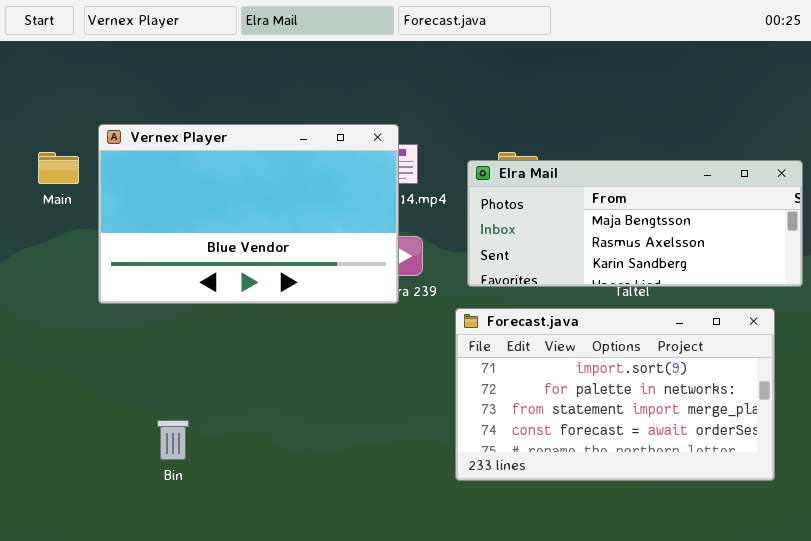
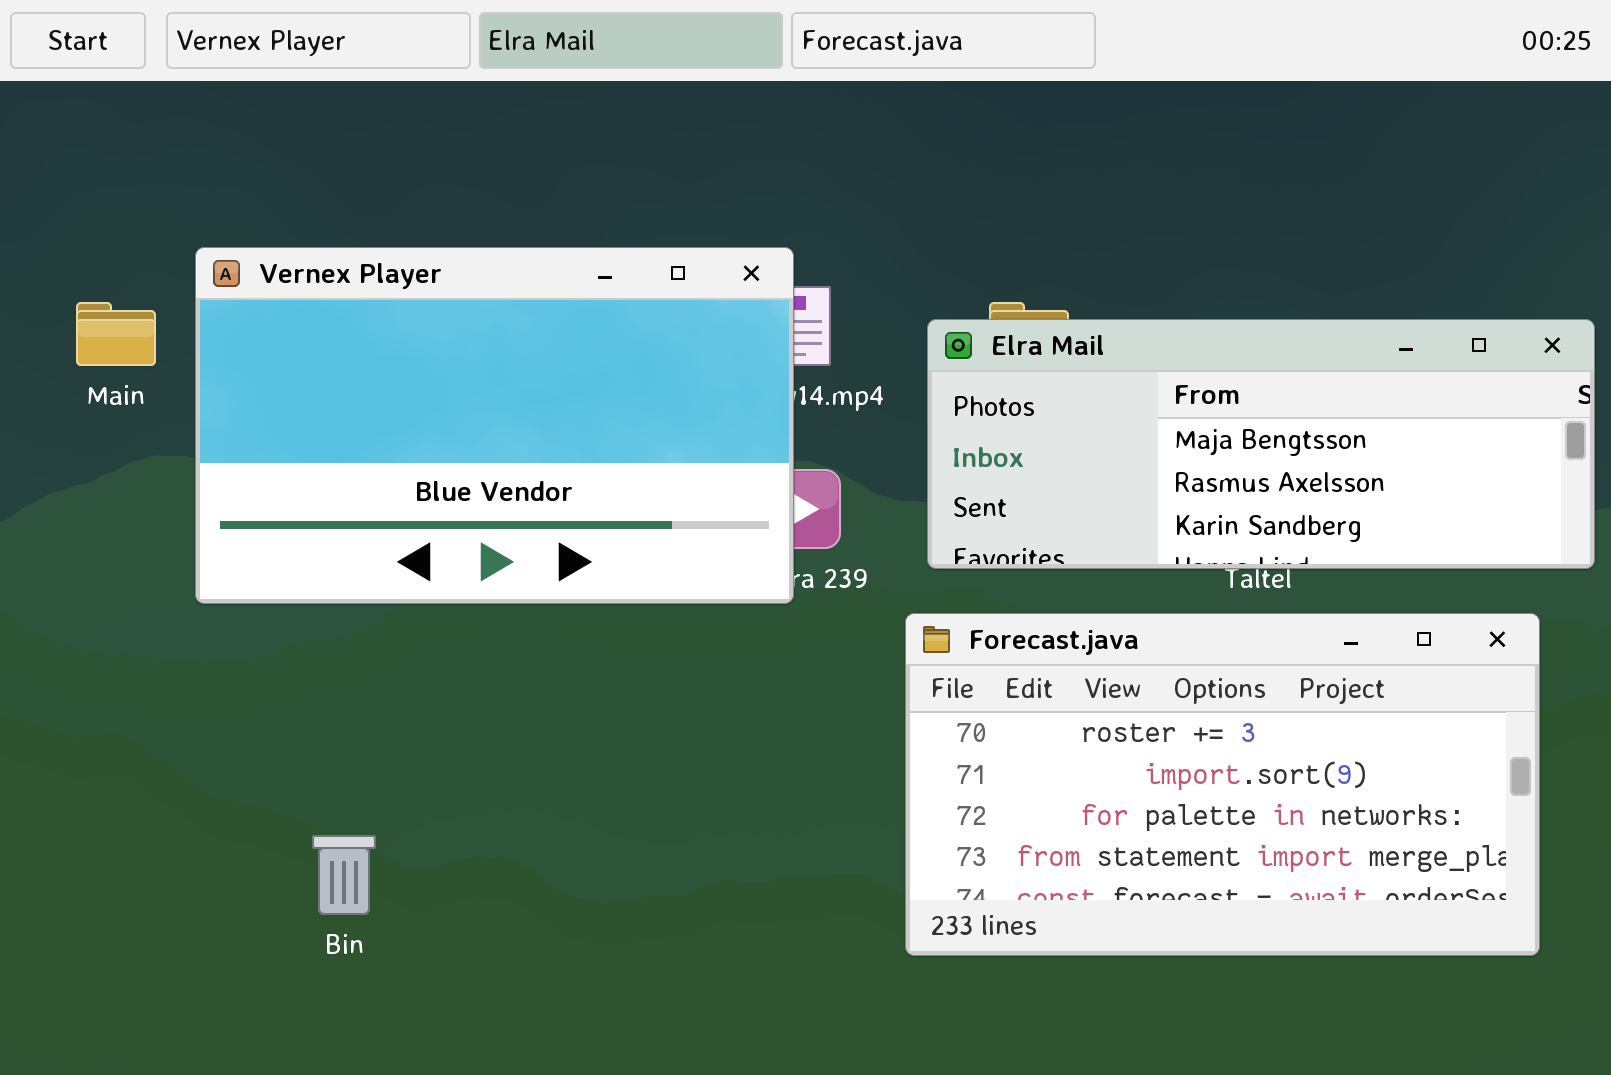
Forecast.java: [455,308,775,481] -> [905,613,1540,956], scrolled up 1 row

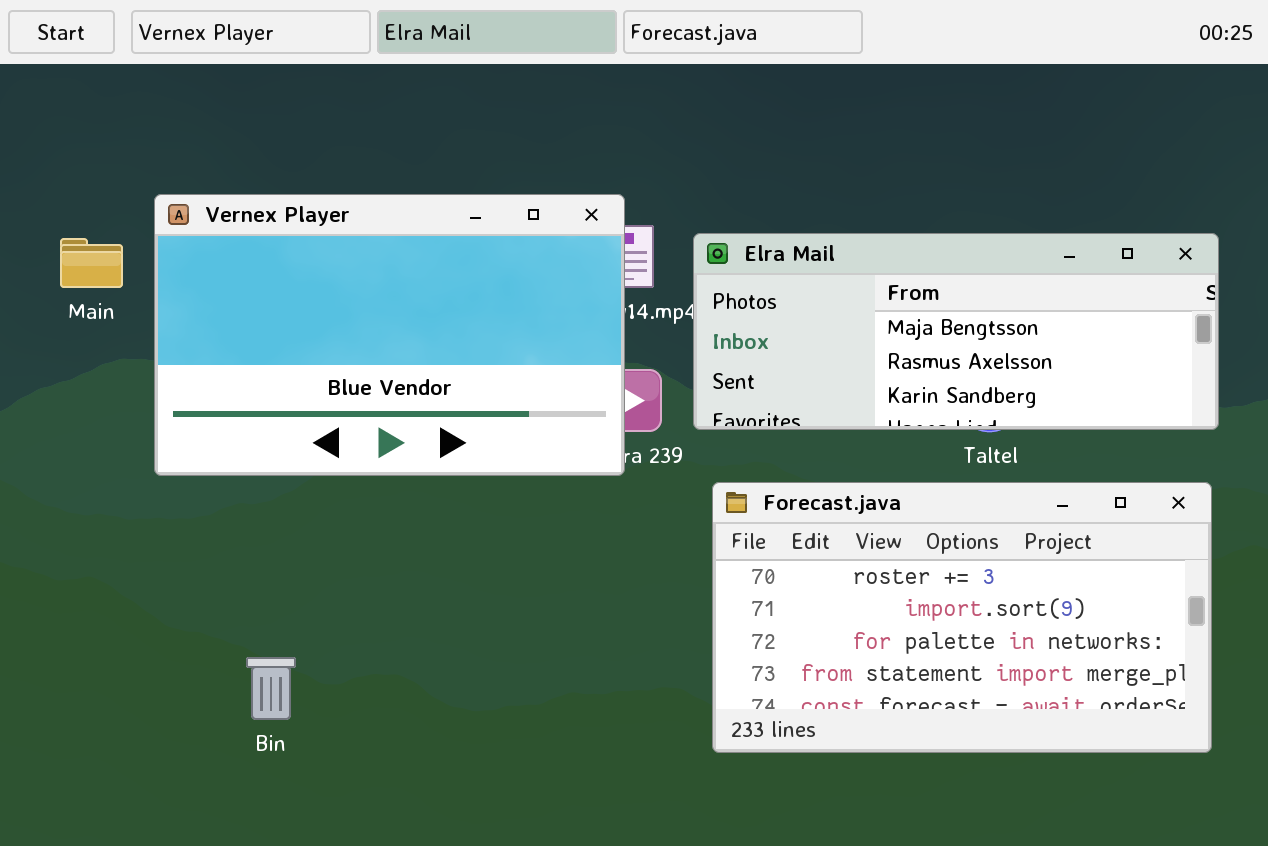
Elra Mail: [927,319,1595,569] -> [693,233,1219,430], moved

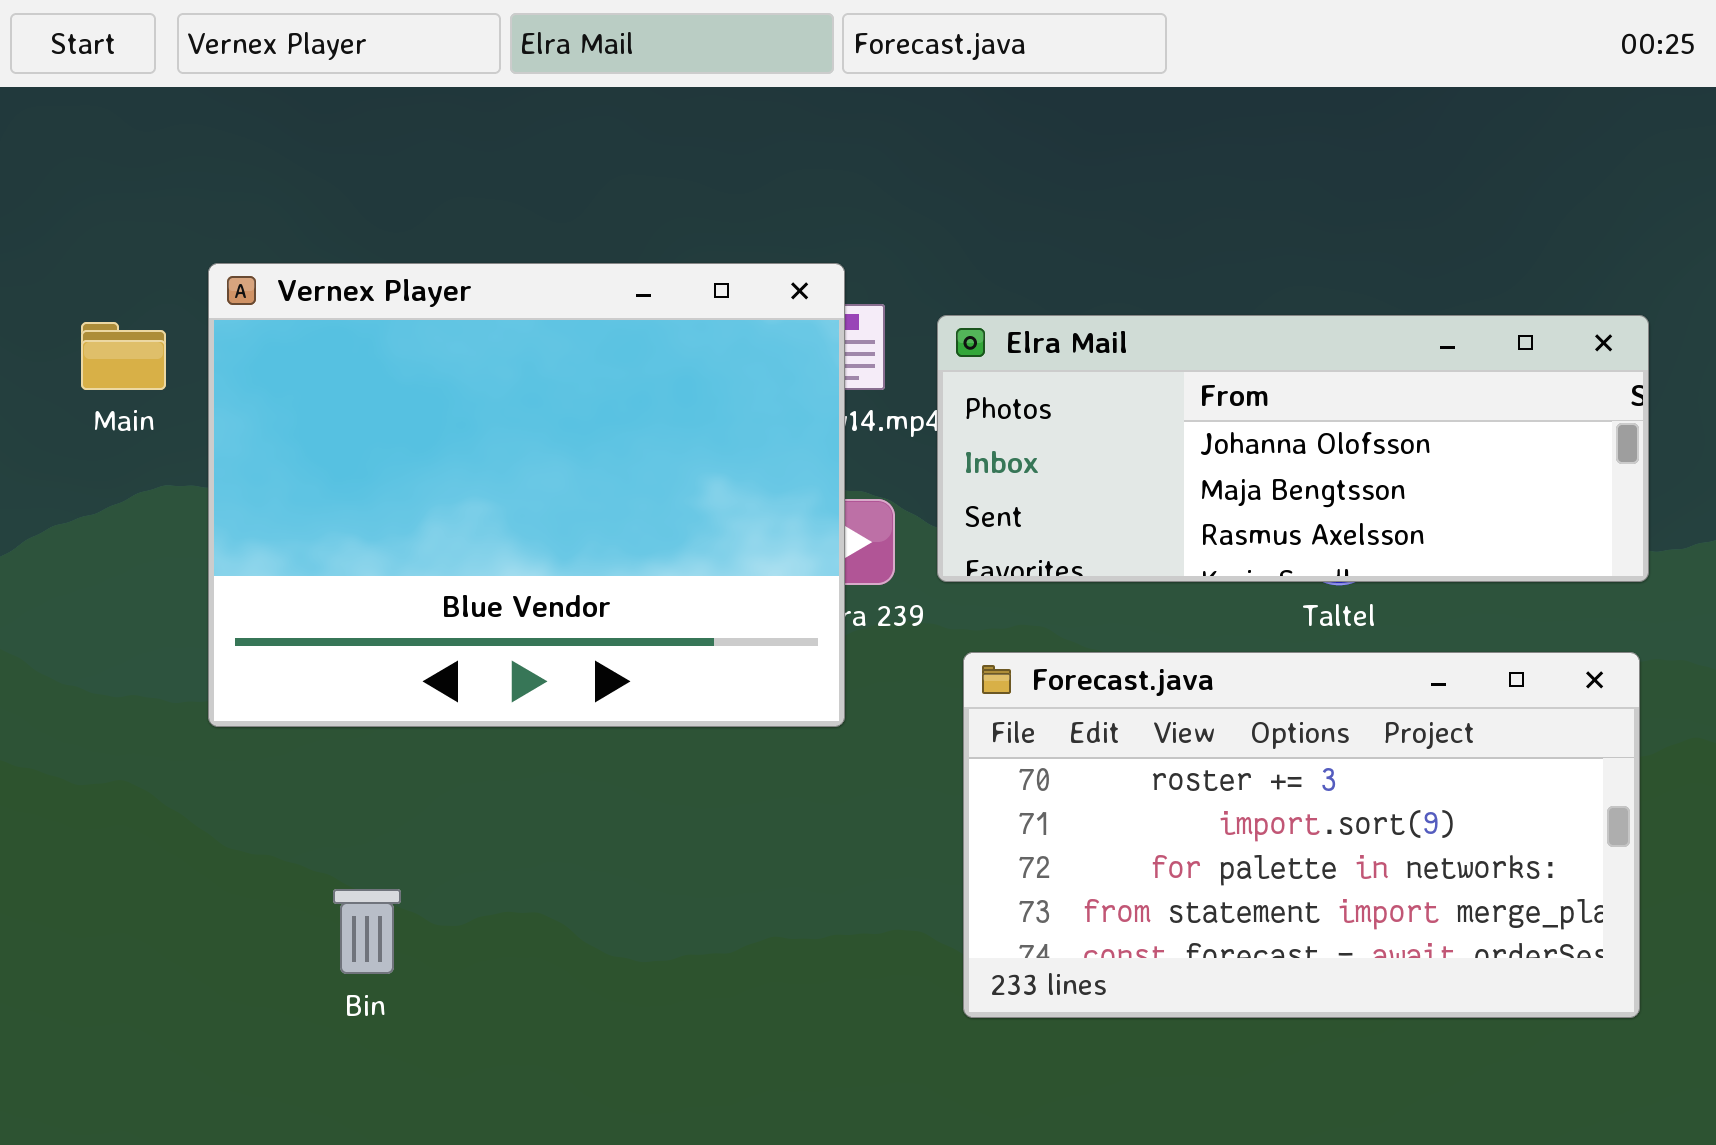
Vernex Player: [154,194,625,476] -> [208,263,845,727], resized
Elra Mail: [693,233,1219,430] -> [937,315,1649,582], scrolled up 1 row

